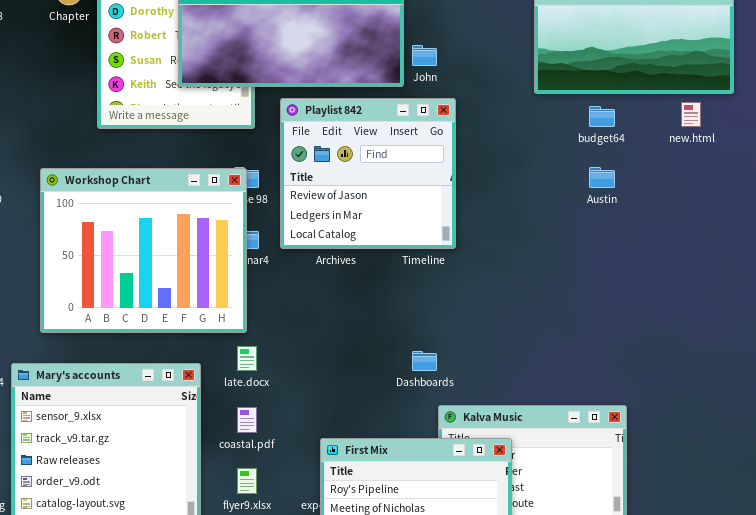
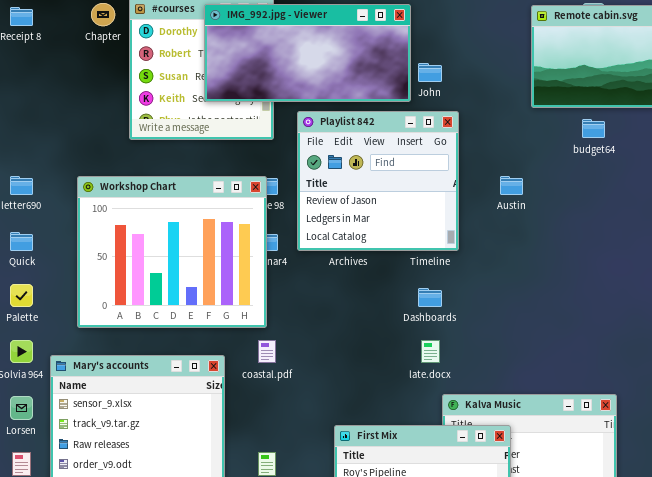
Austin: [589,167,615,188] -> [500,176,523,195], moved
late.docx: [237,346,257,371] -> [421,340,440,363], moved
Dashboards: [412,351,437,371] -> [418,288,442,307], moved
coastal.pdf: [237,407,257,433] -> [258,340,276,363], moved

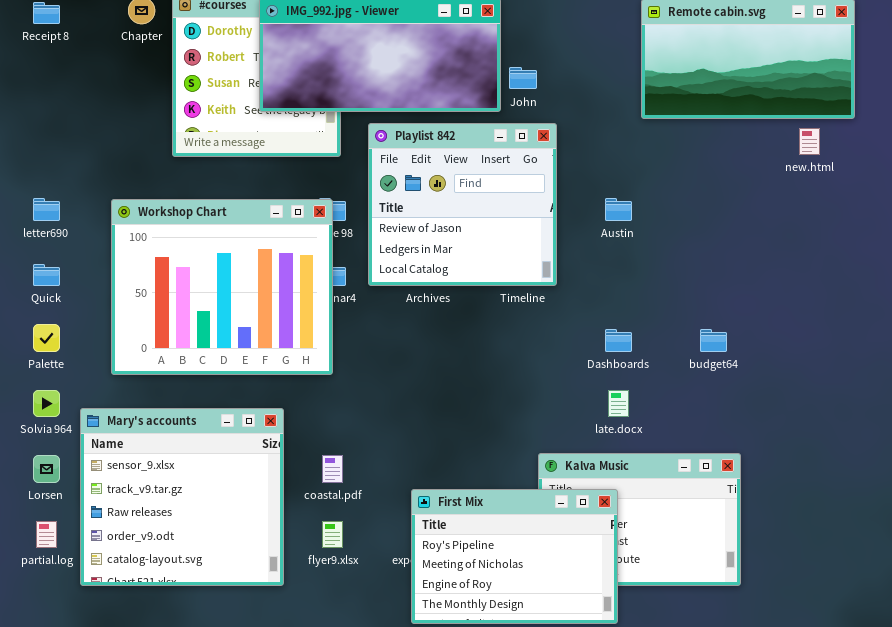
budget64: [582,119,605,138] -> [700,329,727,352], moved
Dashboards: [418,288,442,307] -> [605,329,632,352], moved
coastal.pdf: [258,340,276,363] -> [322,455,343,483], moved
late.docx: [421,340,440,363] -> [608,390,629,417], moved

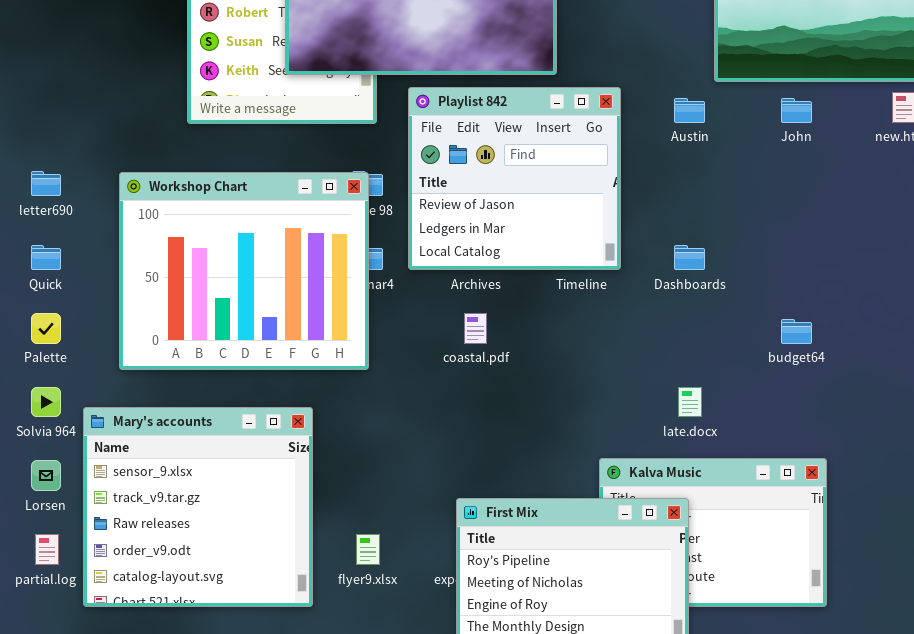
John: [509,67,537,89] -> [781,98,812,123], moved
Austin: [605,198,632,221] -> [674,98,705,123], moved
Dashboards: [605,329,632,352] -> [674,245,705,270], moved
coastal.pdf: [322,455,343,483] -> [464,313,487,344], moved

